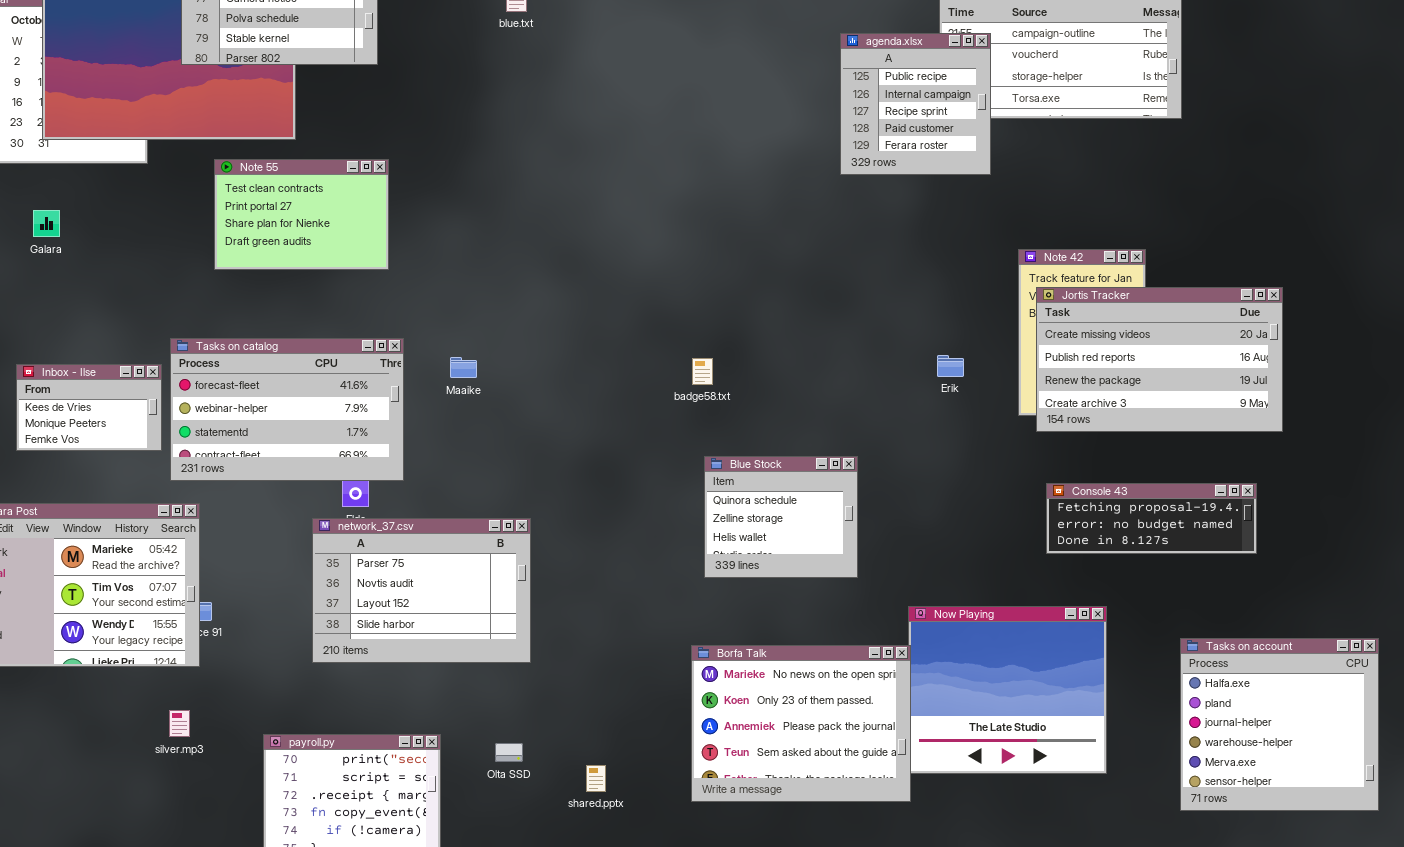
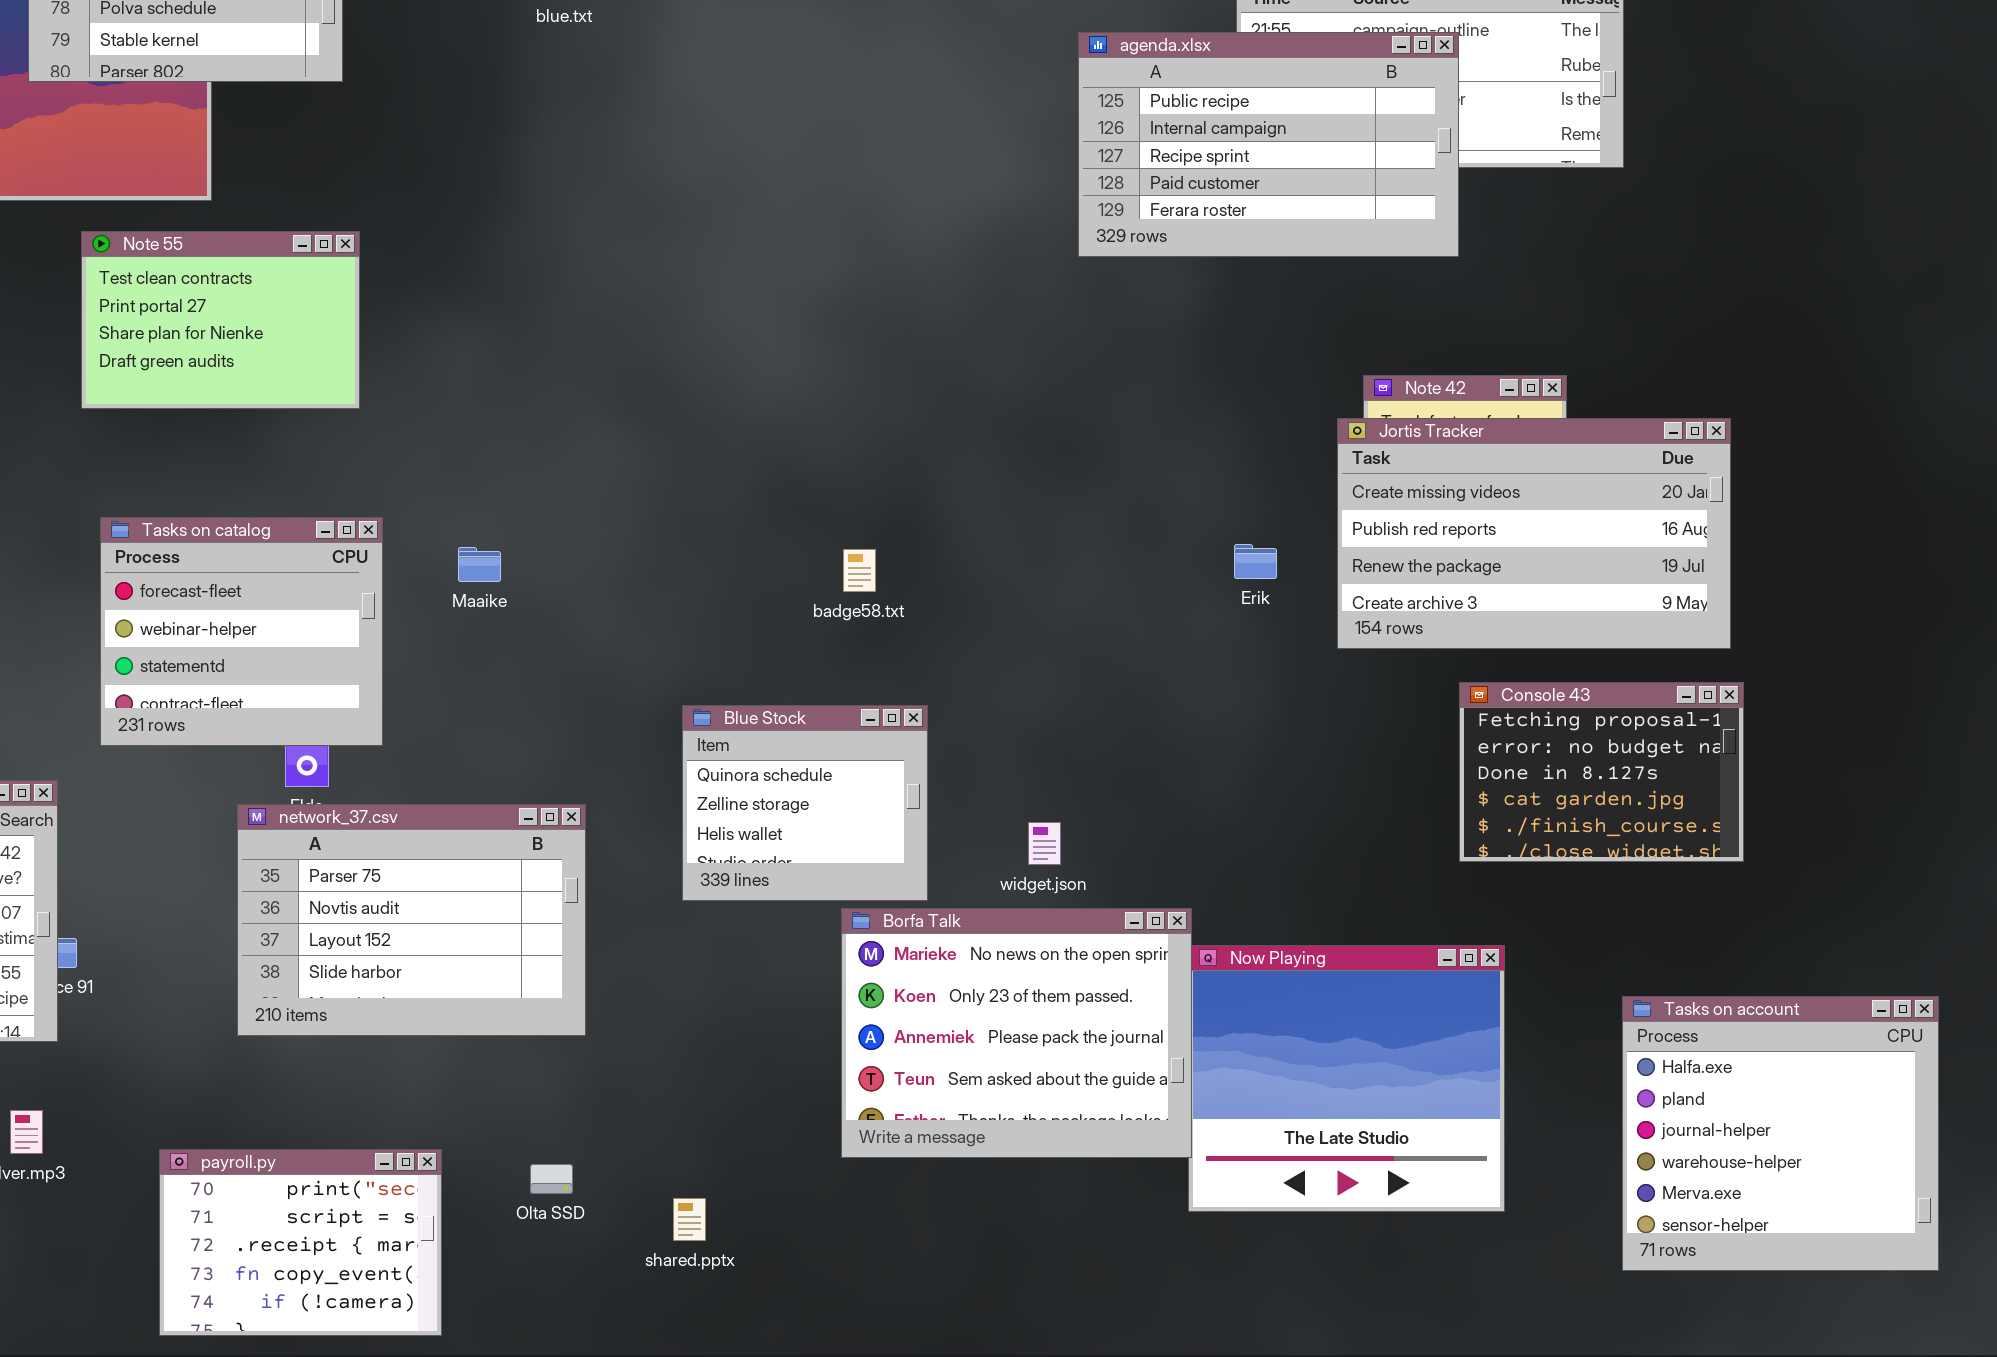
agenda.xlsx: [840,33,991,175] -> [1078,32,1459,257], resized
Jortis Tracker: [1036,287,1283,432] -> [1337,418,1731,649], moved
Tasks on catalog: [170,338,404,481] -> [100,517,383,746], resized
Blue Stock: [704,456,858,578] -> [682,705,928,901], moved
Console 43: [1046,483,1257,554] -> [1459,682,1744,862], resized
Borfa Talk: [691,645,911,802] -> [841,908,1192,1158], moved

